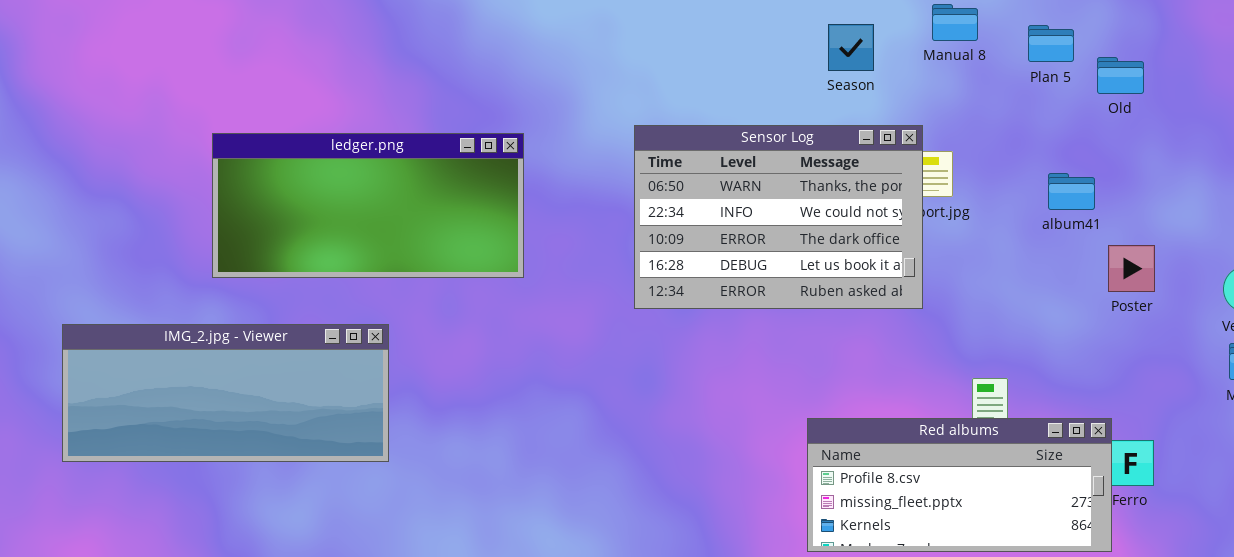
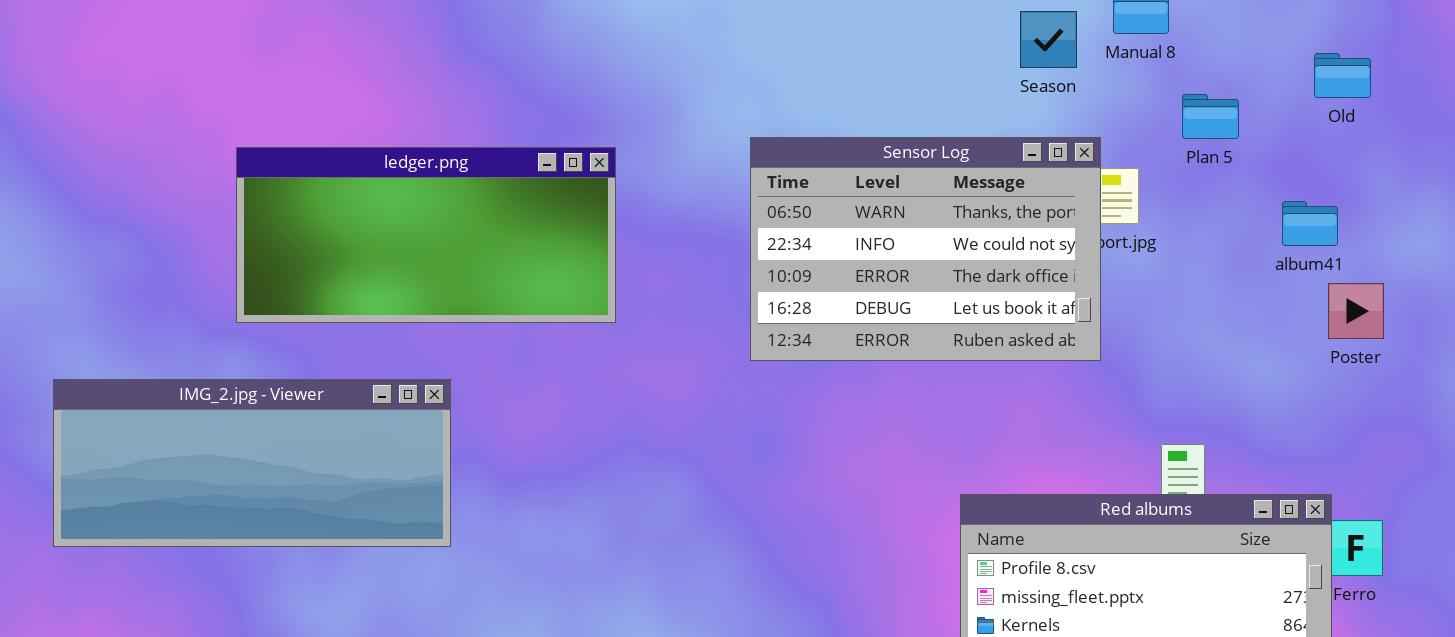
Season: [828,24,874,71] -> [1020,11,1077,68], moved
Plan 5: [1028,25,1074,62] -> [1182,94,1239,139], moved
album41: [1048,173,1095,210] -> [1282,201,1338,246], moved

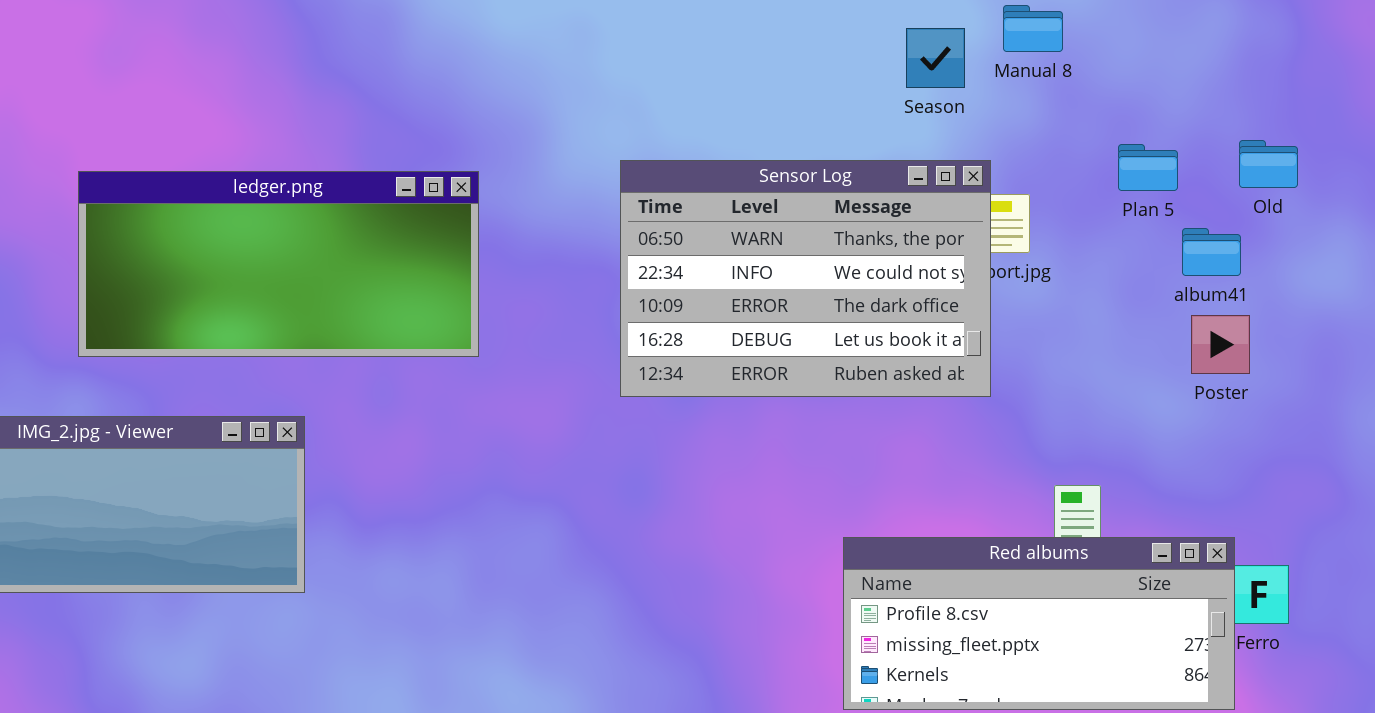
Old: [1314,53,1371,98] -> [1239,140,1298,188], moved
Plan 5: [1182,94,1239,139] -> [1118,144,1178,191], moved
Poster: [1328,283,1384,339] -> [1191,315,1250,374], moved

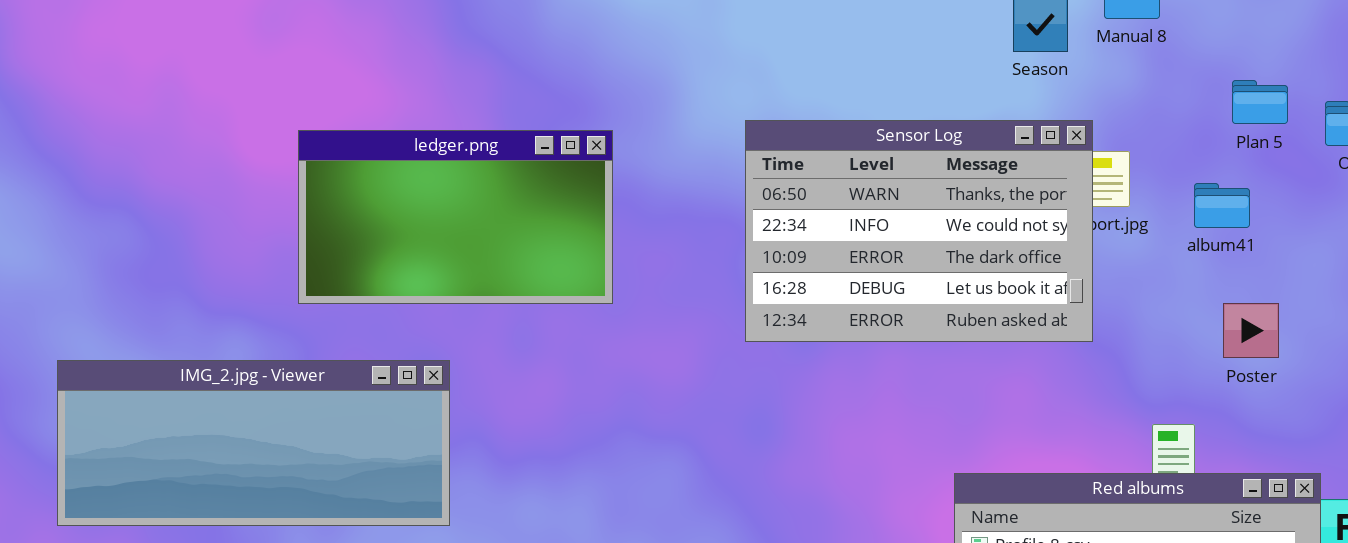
Plan 5: [1118,144,1178,191] -> [1232,80,1288,124], moved
ledger.png: [78,171,479,357] -> [298,130,613,304], resized
album41: [1182,228,1241,276] -> [1194,183,1250,228], moved
Poster: [1191,315,1250,374] -> [1223,303,1279,358], moved

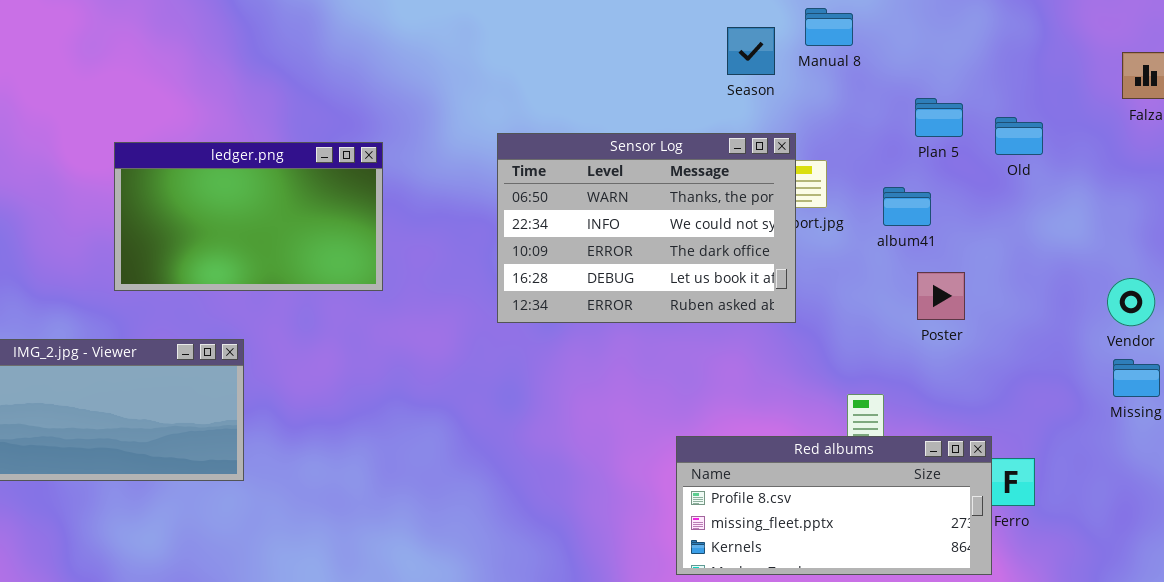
Poster: [1223,303,1279,358] -> [917,272,965,320], moved

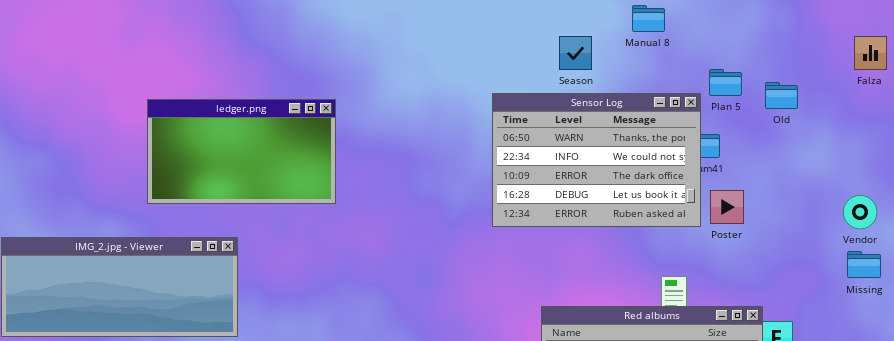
Season: [727,27,775,75] -> [559,36,592,70], moved
Sensor Log: [497,133,796,323] -> [492,93,701,227], moved

